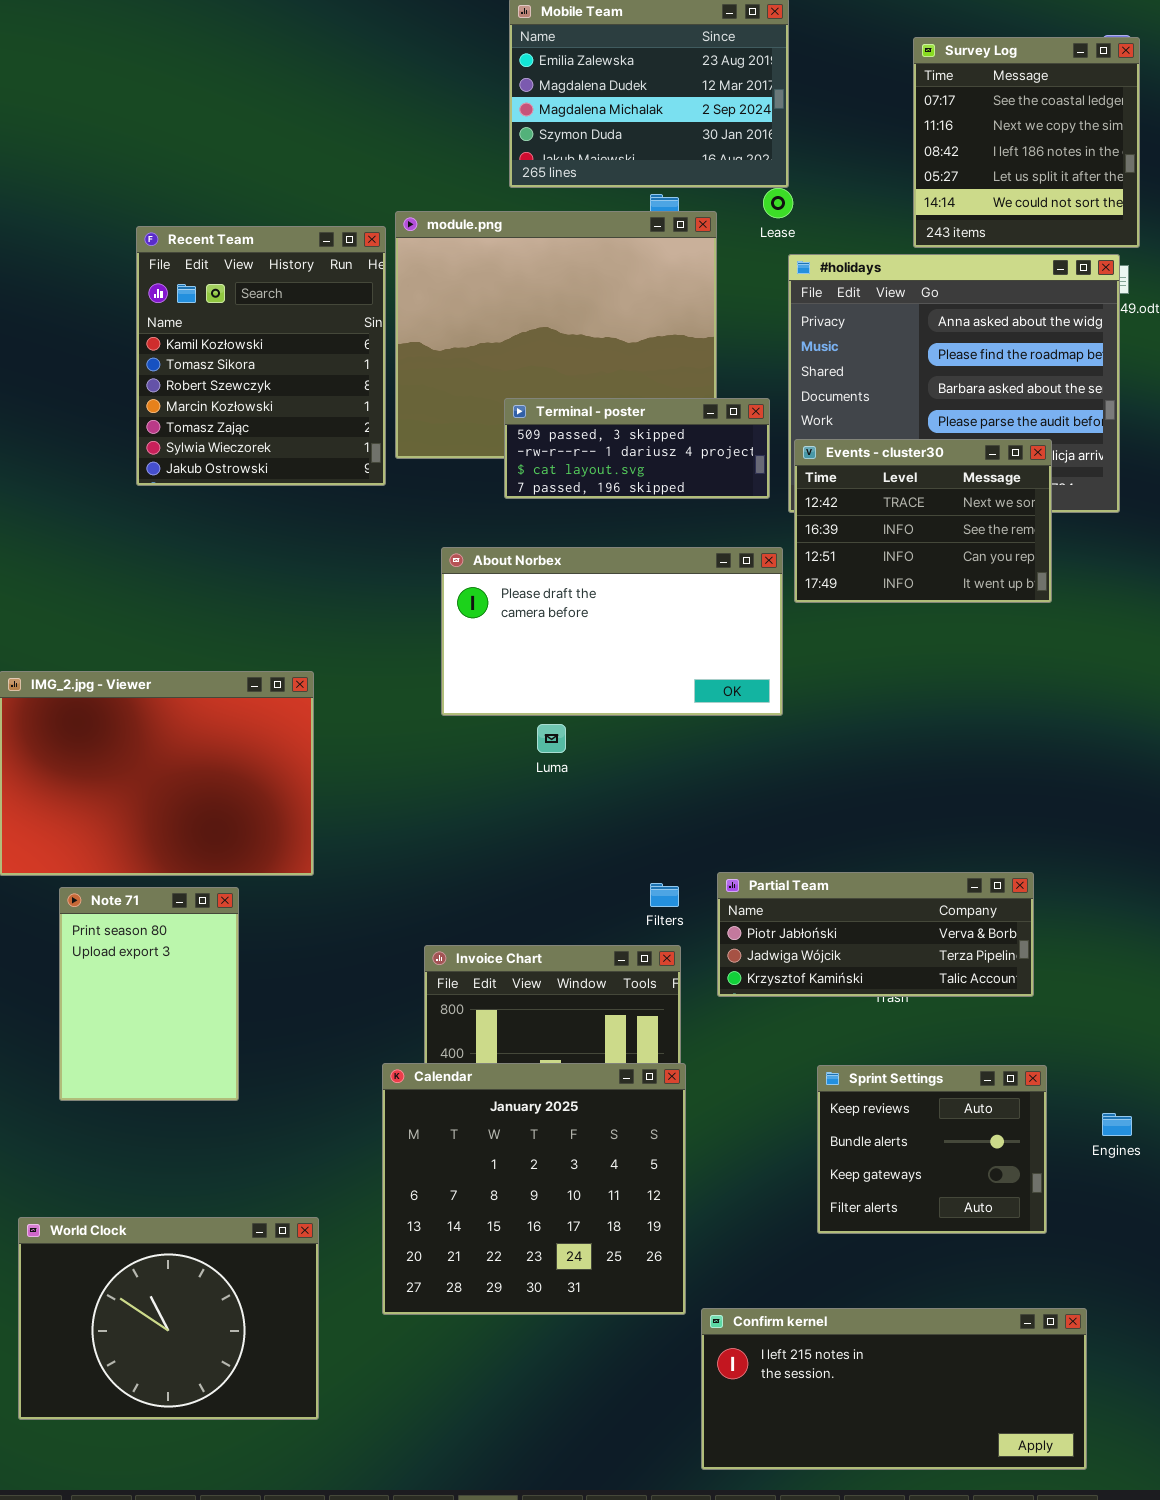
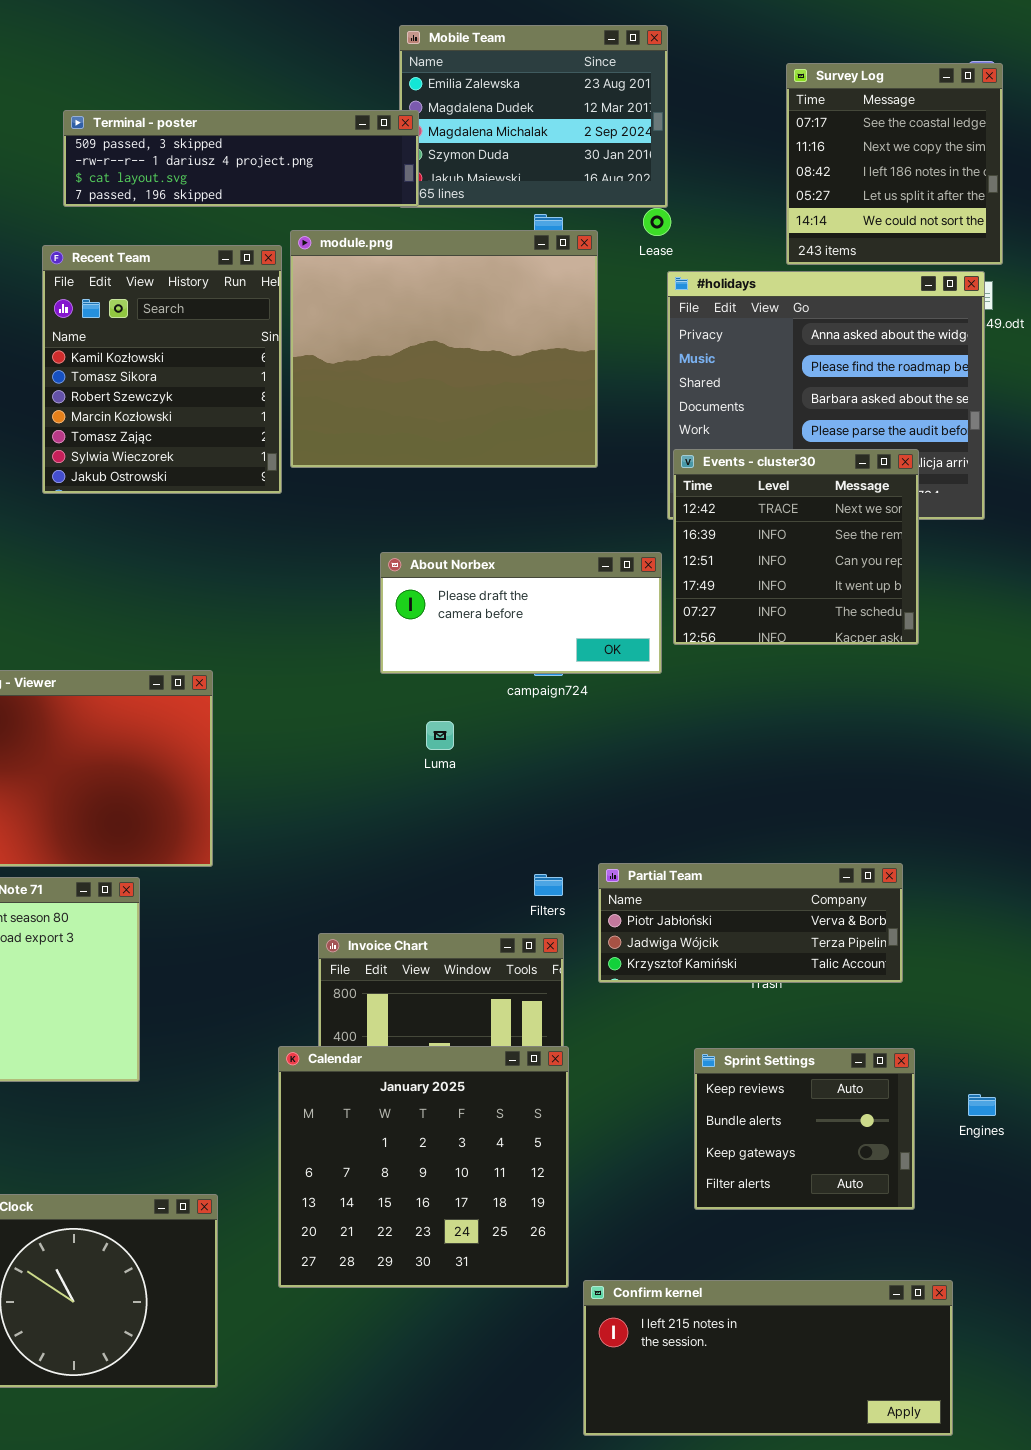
Terminal - poster: [504,398,770,499] -> [63,110,419,207], moved, resized
Events - cluster30: [794,439,1052,603] -> [673,449,919,645], resized
About Norbex: [441,547,783,716] -> [380,552,662,674], resized

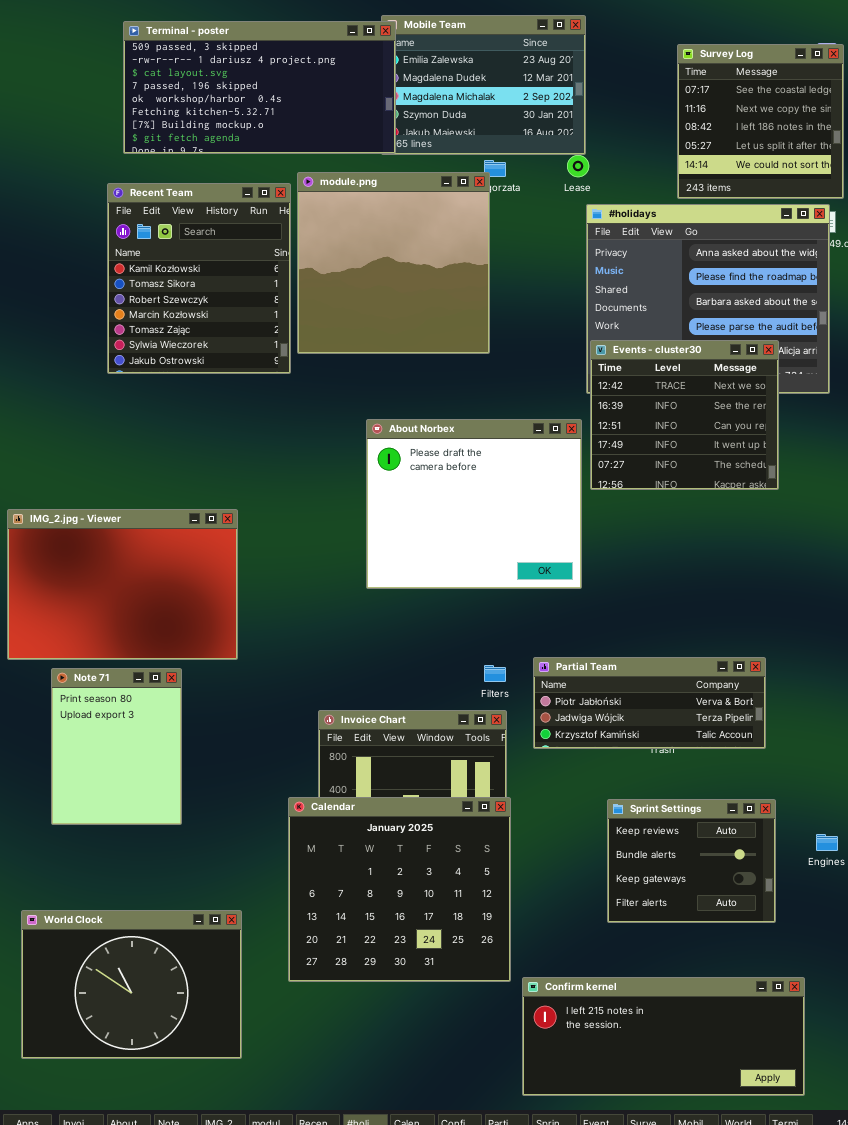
Terminal - poster: [63,110,419,207] -> [123,21,396,154], resized
module.png: [290,230,598,468] -> [297,172,490,354], resized
About Norbex: [380,552,662,674] -> [366,419,582,589], resized

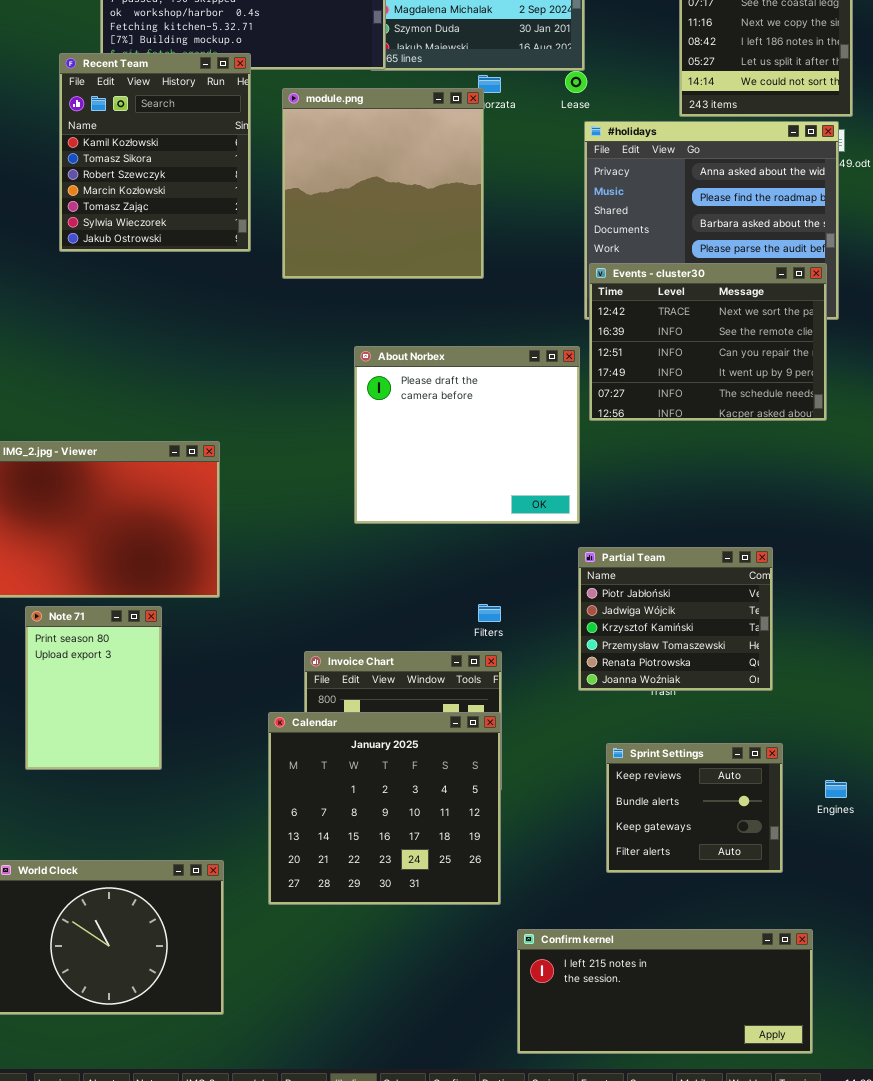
Recent Team: [107,183,291,374] -> [59,53,251,252], moved
Events - cluster30: [590,340,779,490] -> [589,263,827,421], resized
Partial Team: [533,657,766,749] -> [578,547,773,691], resized
Calendar: [288,797,511,982] -> [268,712,501,905], moved

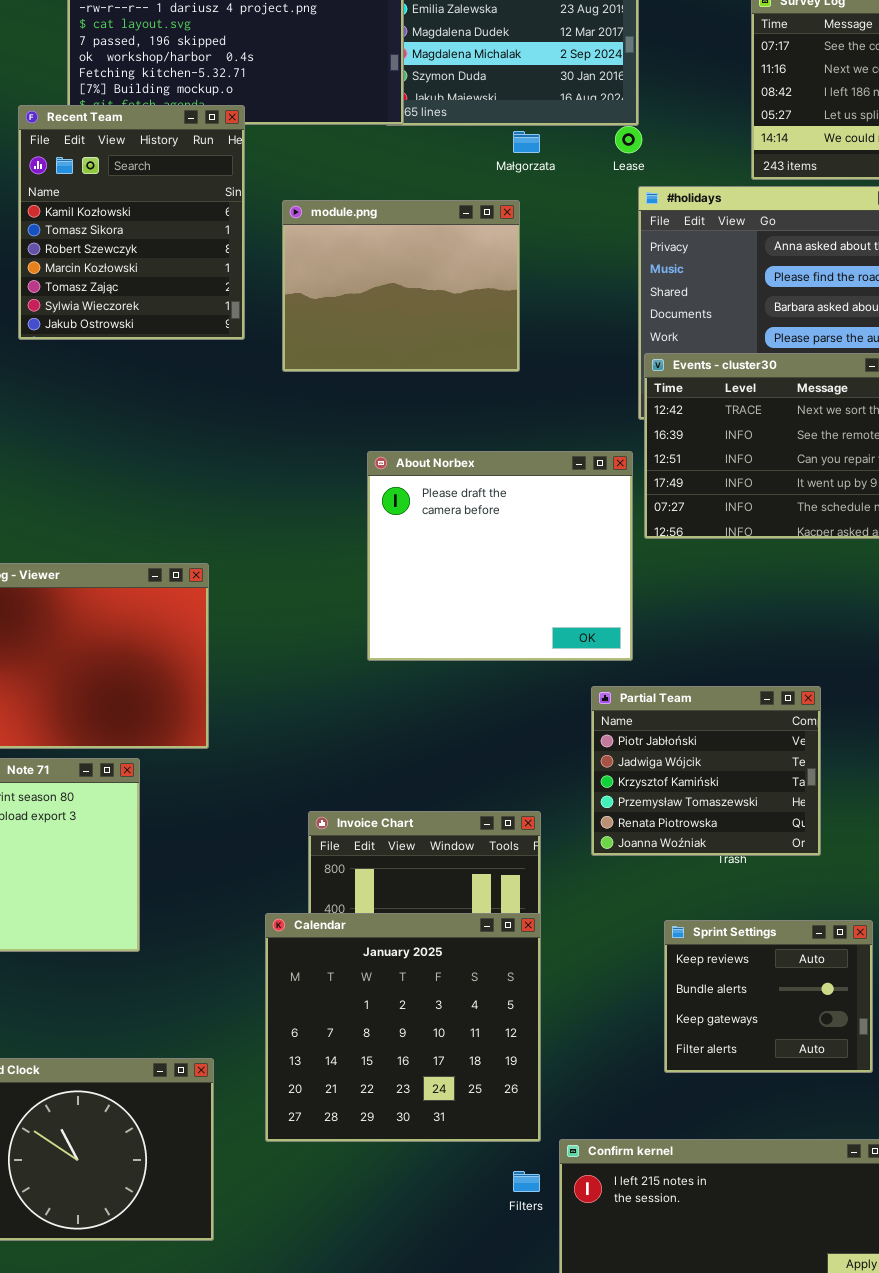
module.png: [282,88,484,279] -> [282,200,520,372], resized
Partial Team: [578,547,773,691] -> [591,686,821,856], moved
Filters: [478,604,501,622] -> [513,1171,540,1192], moved
Calendar: [268,712,501,905] -> [265,913,541,1142], moved

